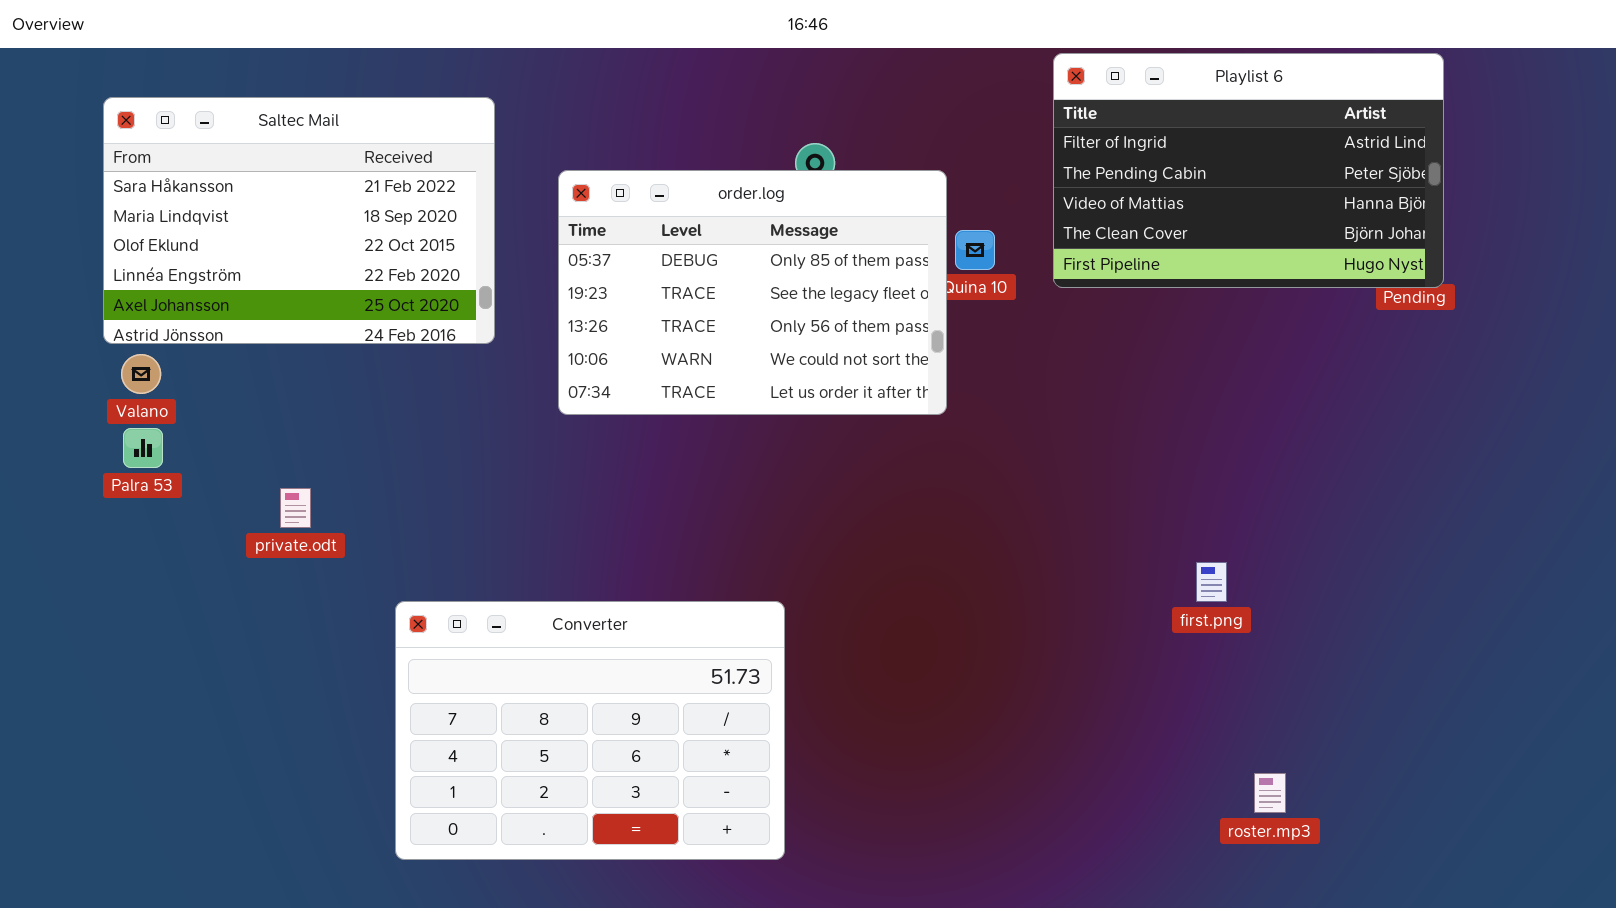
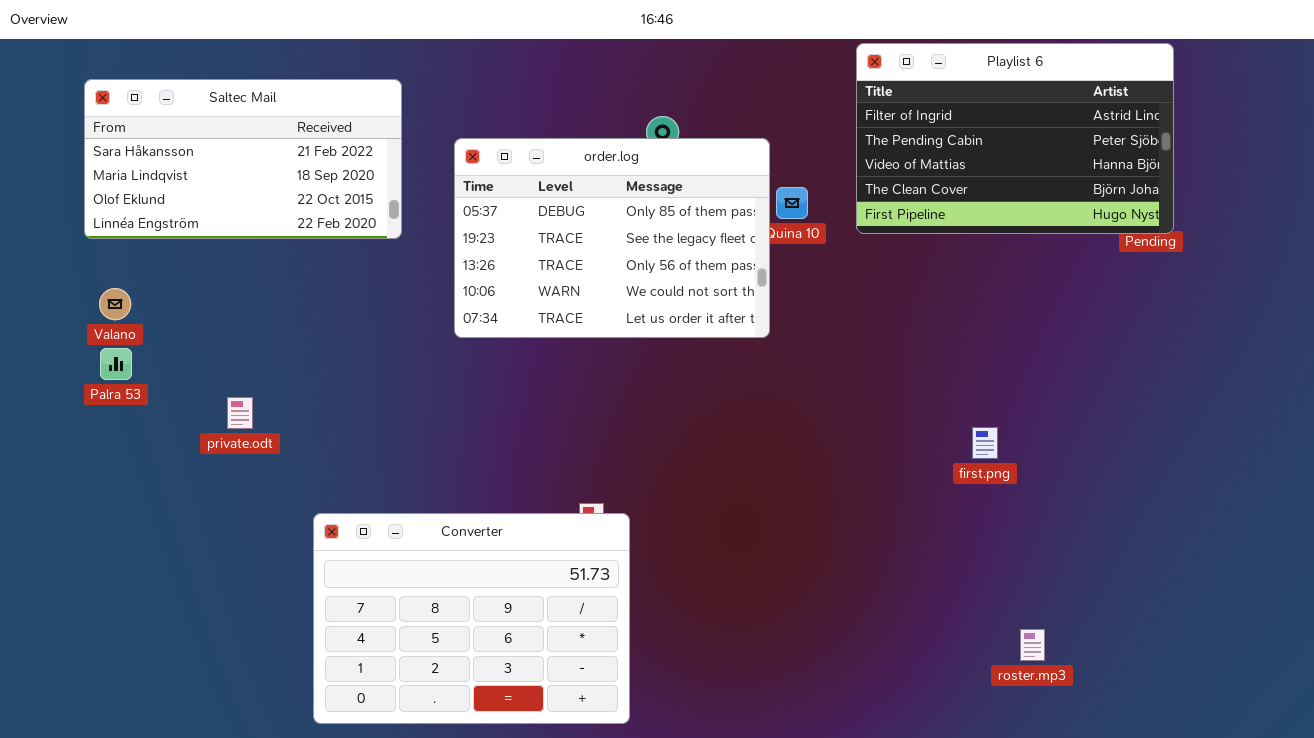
Saltec Mail: [103,97,495,344] -> [84,79,402,239], resized
first.png: [1196,562,1227,602] -> [972,427,998,459], moved
Converter: [395,601,785,860] -> [313,513,630,724], moved

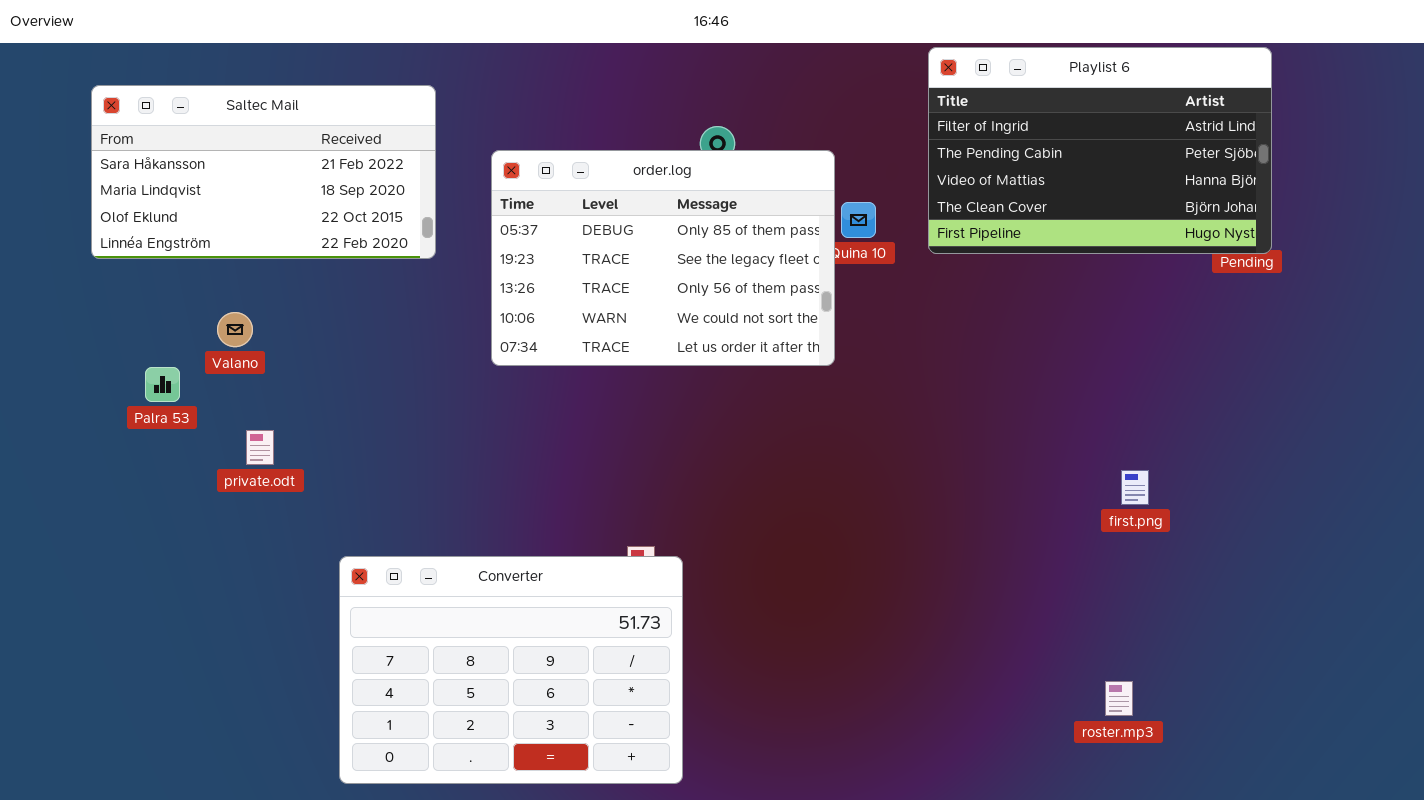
Valano: [99,288,131,320] -> [217,312,253,347], moved
Palra 53: [100,348,132,380] -> [145,367,180,402], moved
first.png: [972,427,998,459] -> [1121,470,1149,505], moved

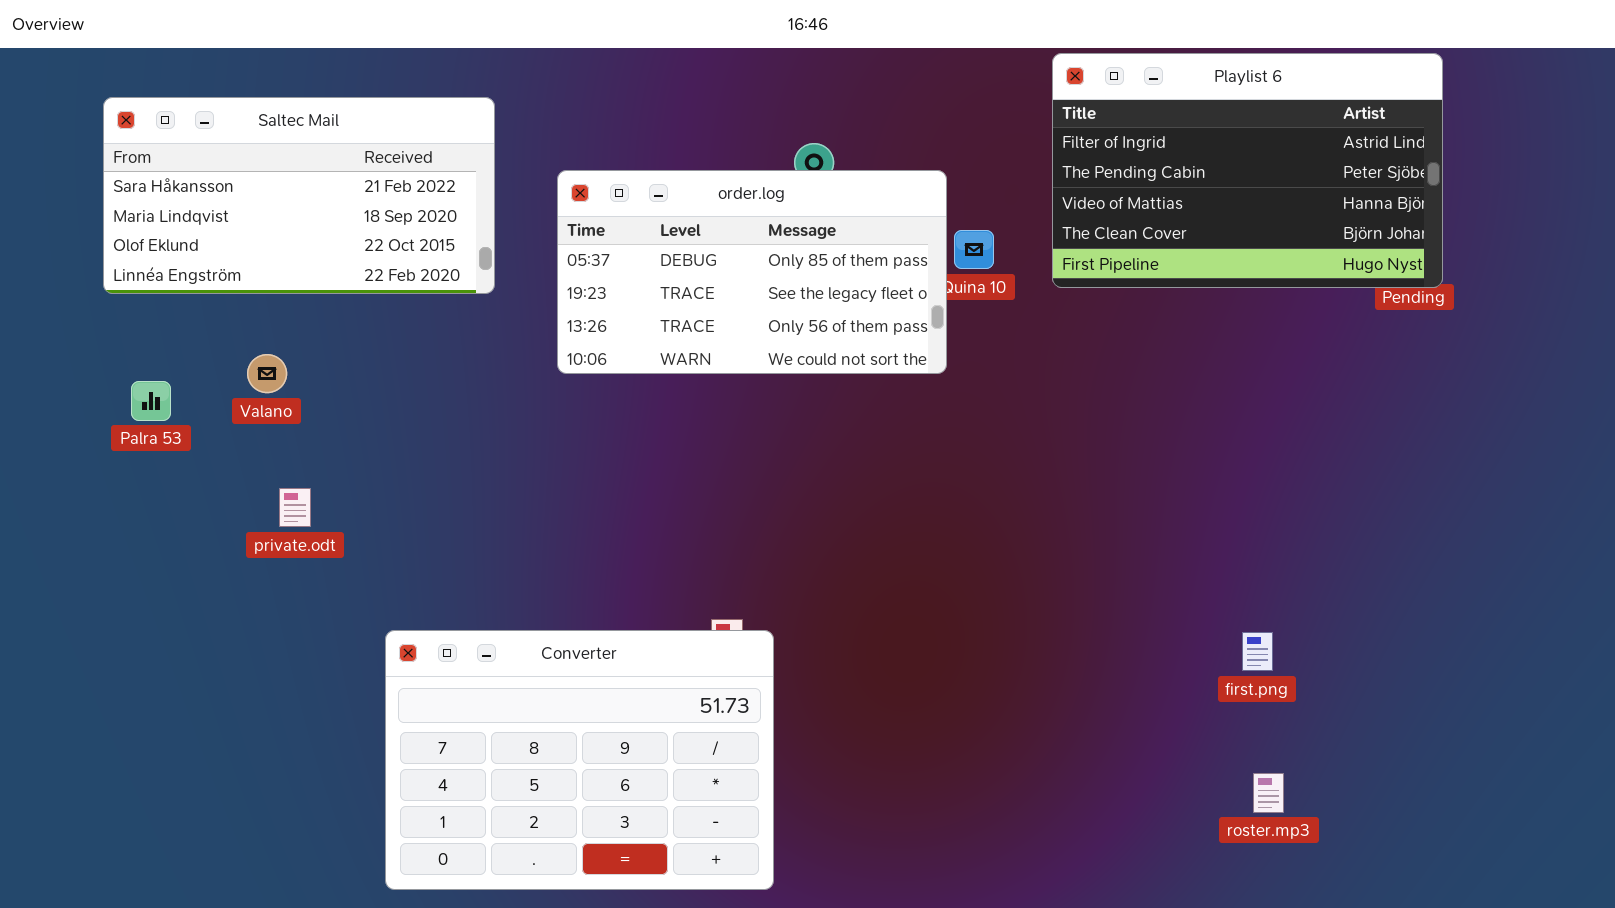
order.log: [491,150,835,366] -> [557,170,947,374], resized
Palra 53: [145,367,180,402] -> [131,381,171,421], moved
first.png: [1121,470,1149,505] -> [1242,632,1273,671], moved

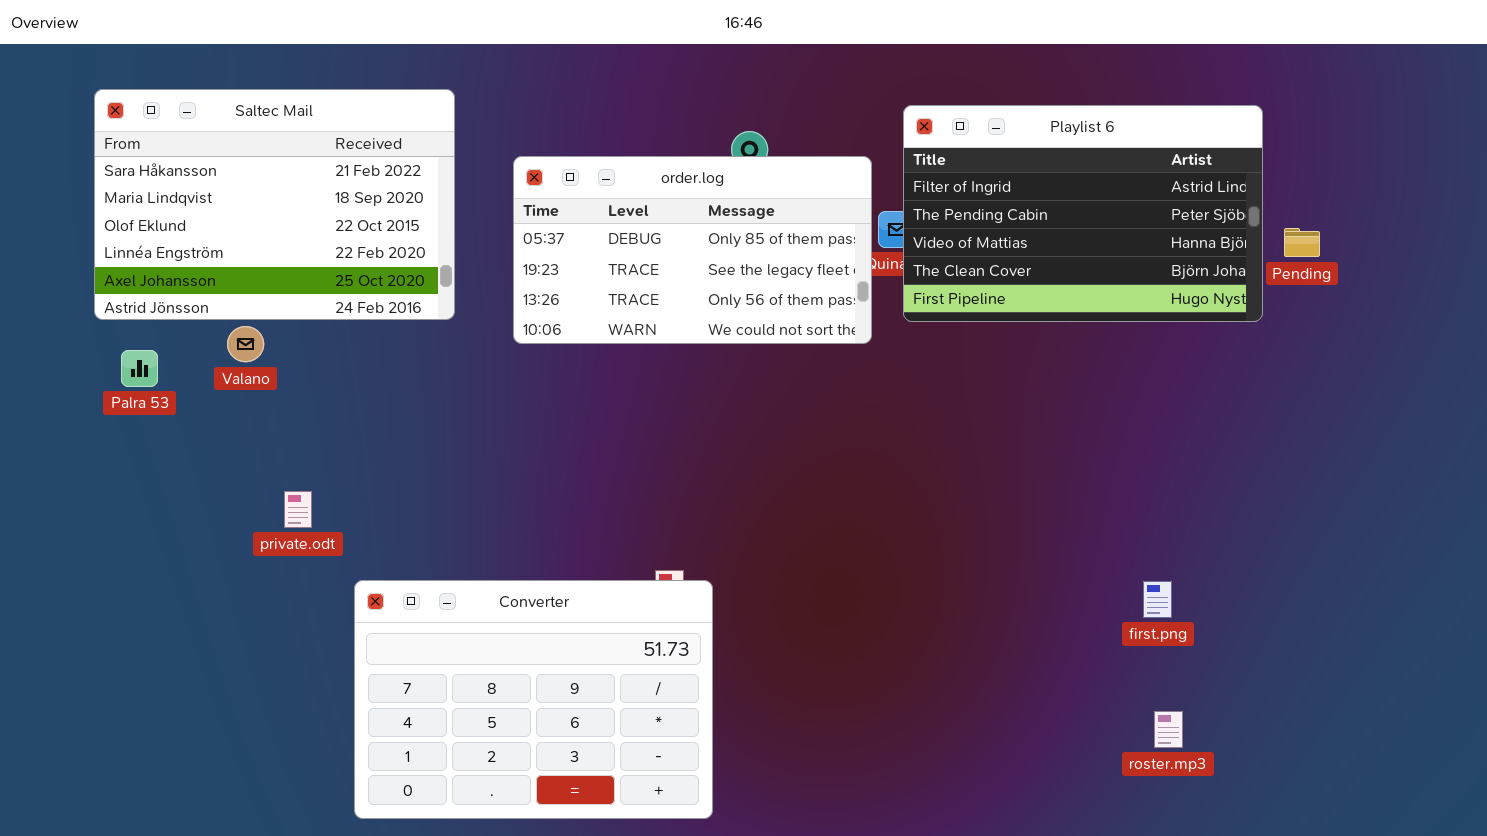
Playlist 6: [1052,53,1443,288] -> [903,105,1263,322], moved
Saltec Mail: [103,97,495,294] -> [94,89,455,320], resized
private.odt: [279,488,311,527] -> [284,491,312,528], moved

